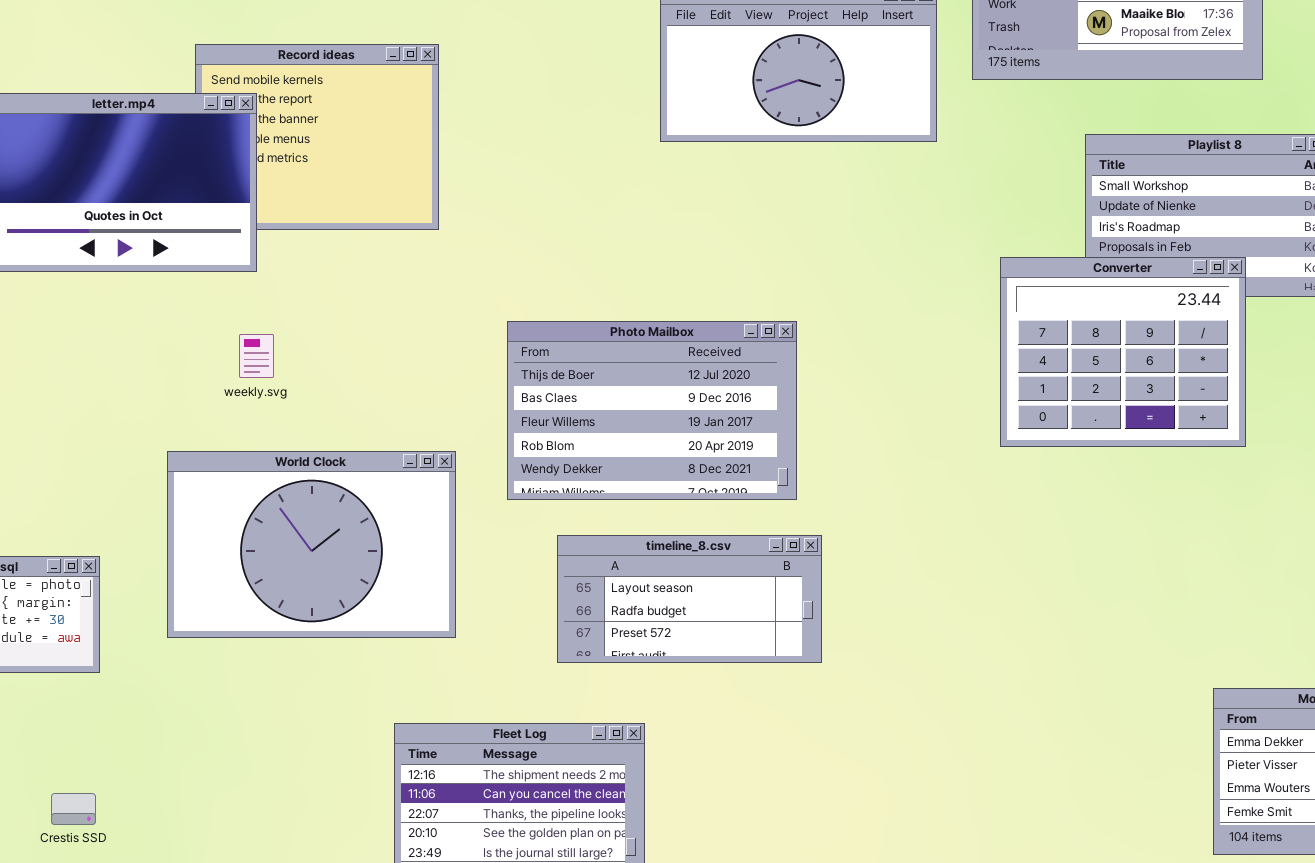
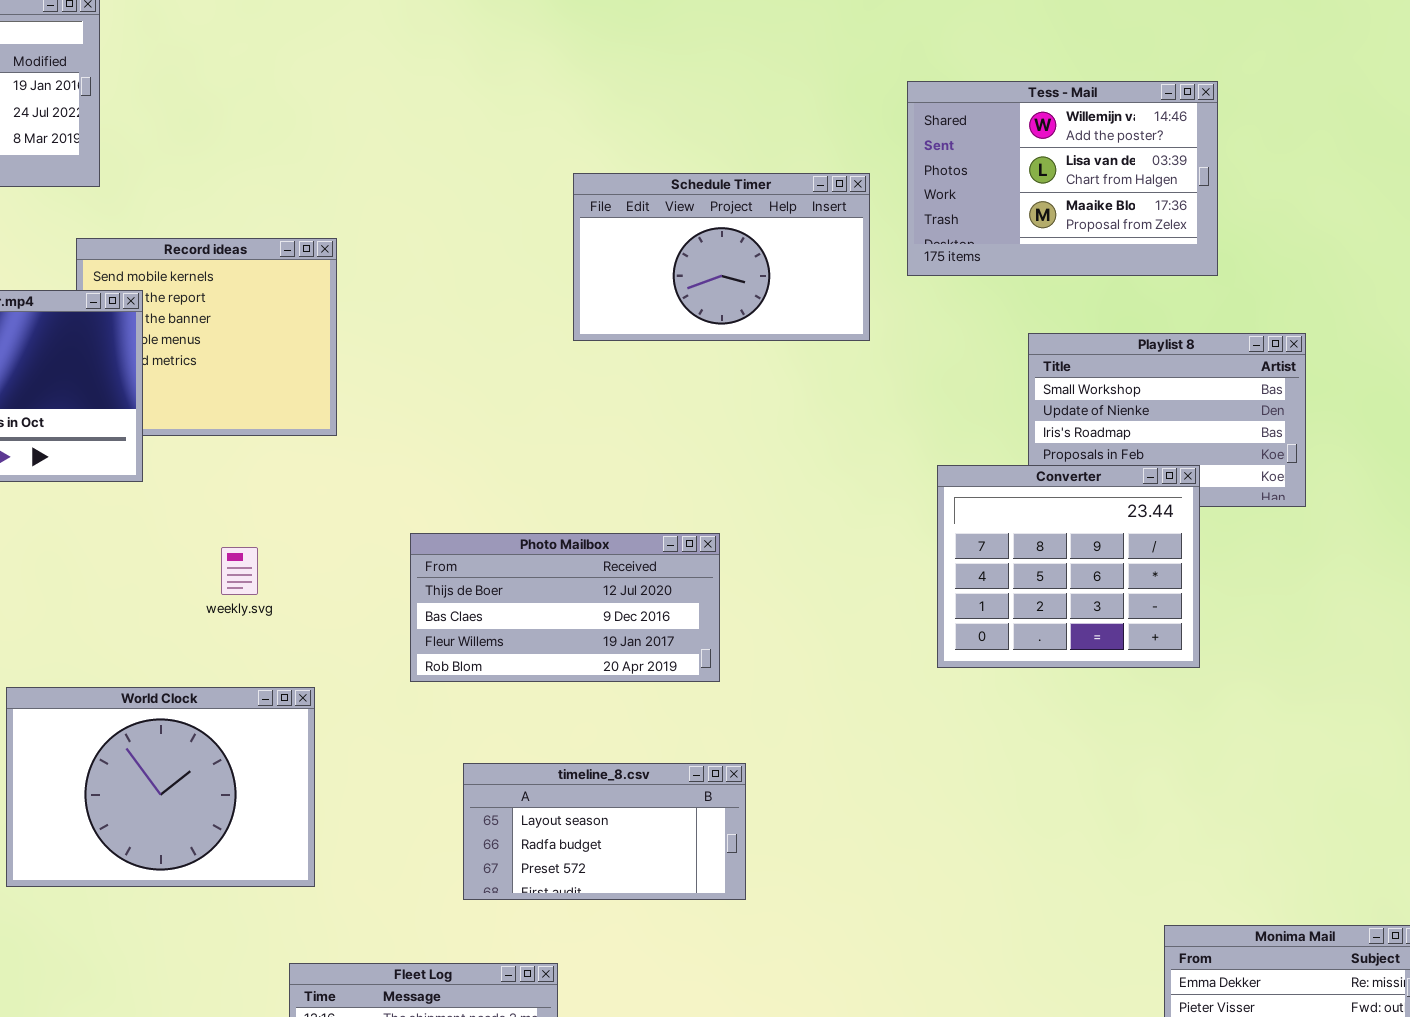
Photo Mailbox: [507,321,797,500] -> [410,533,720,682], resized
weekly.svg: [239,334,274,378] -> [221,547,258,595], moved
World Clock: [167,451,456,638] -> [6,687,315,887], moved

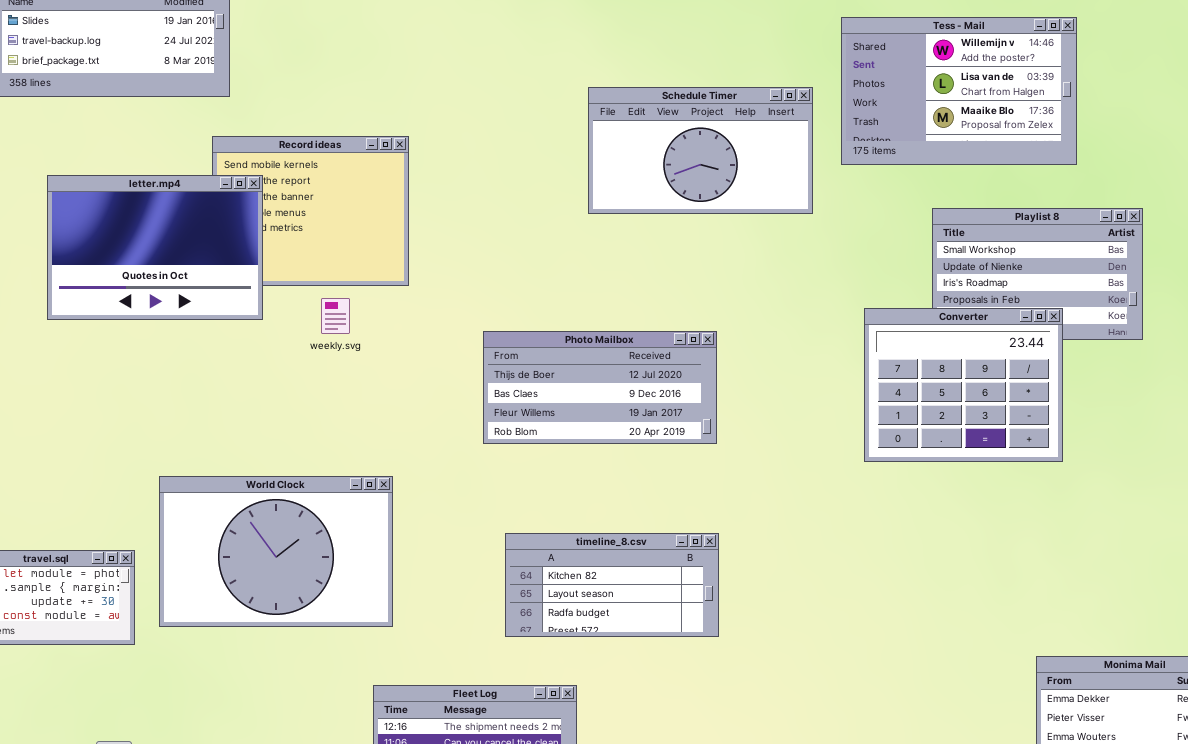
Photo Mailbox: [410,533,720,682] -> [483,331,717,444], moved
weekly.svg: [221,547,258,595] -> [321,298,350,334], moved
timeline_8.csv: [463,763,746,900] -> [505,533,719,637], scrolled up 1 row

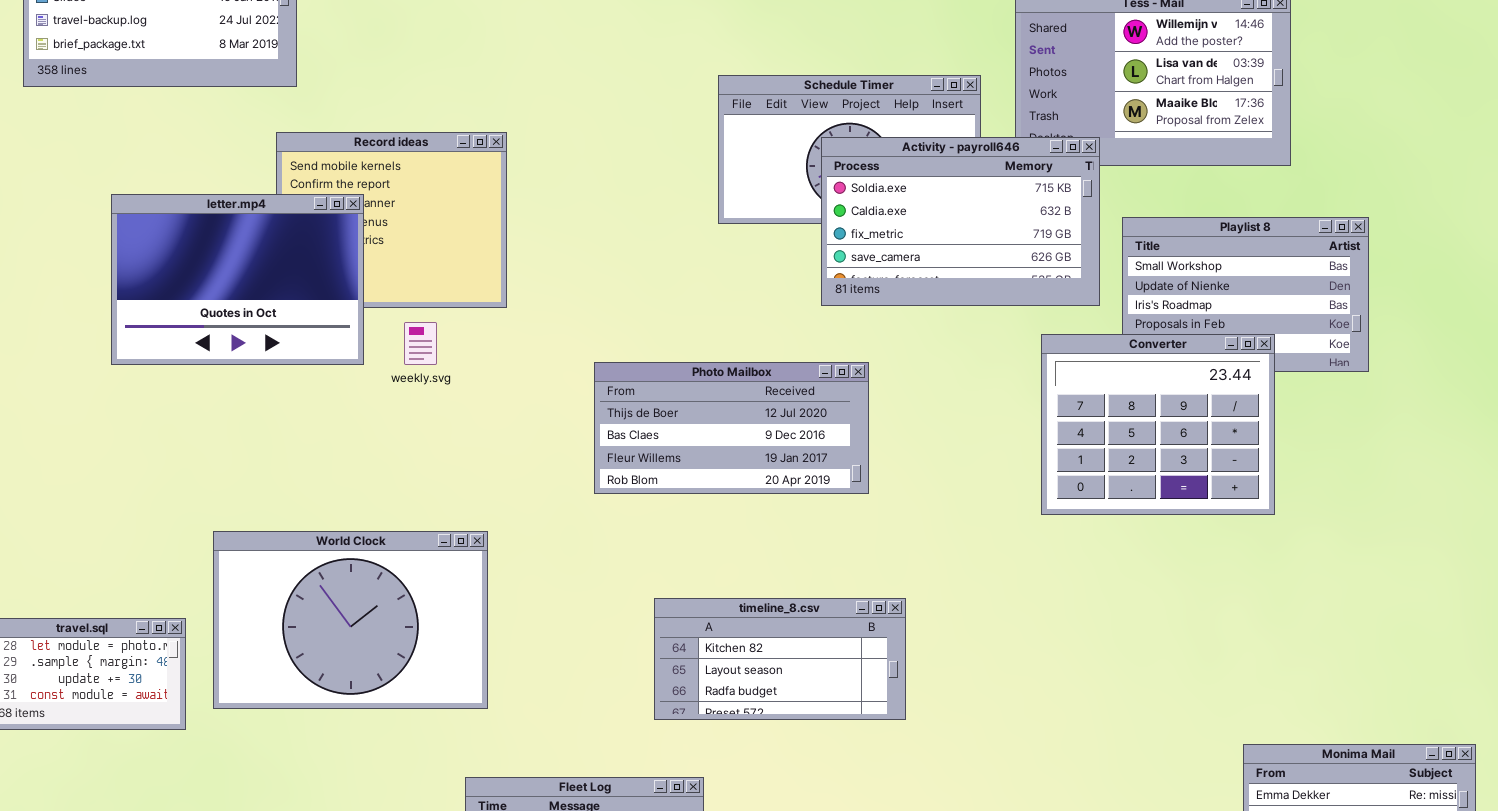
Activity - payroll646: none -> [821,137,1100,306], opened
letter.mp4: [47,175,263,320] -> [111,194,364,365], moved
timeline_8.csv: [505,533,719,637] -> [654,598,906,720], moved

